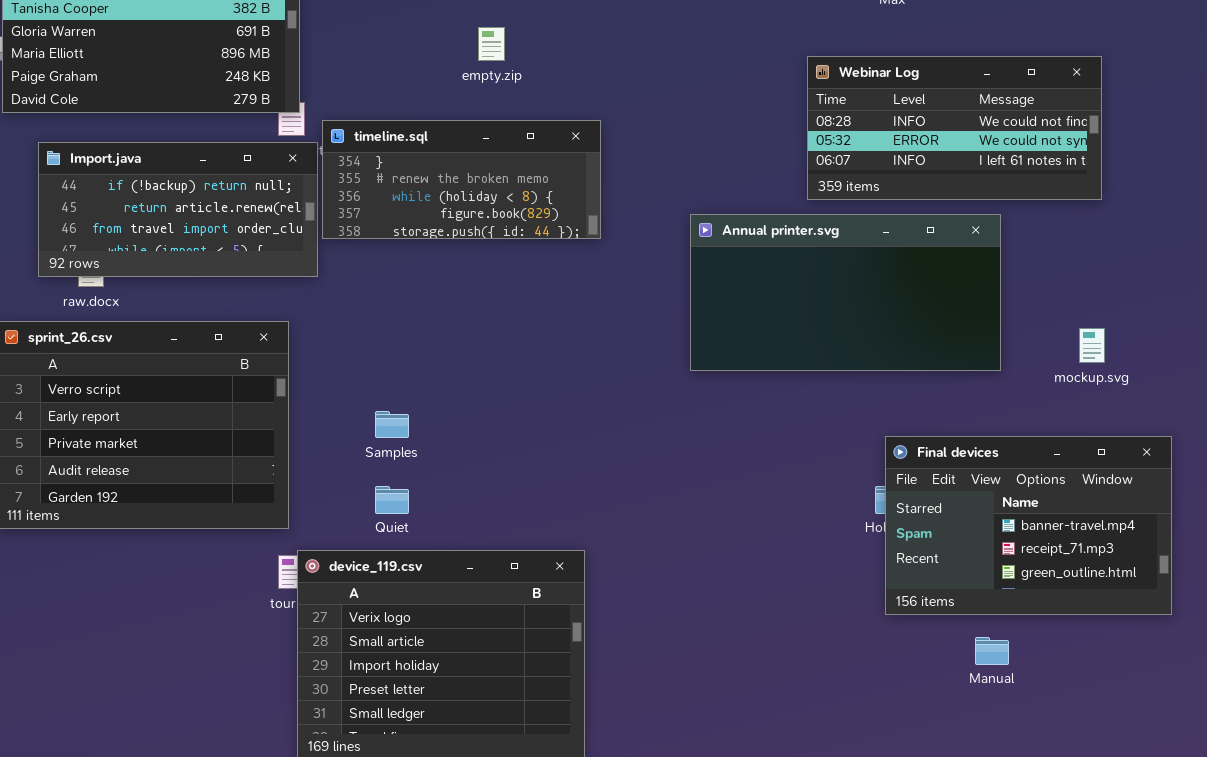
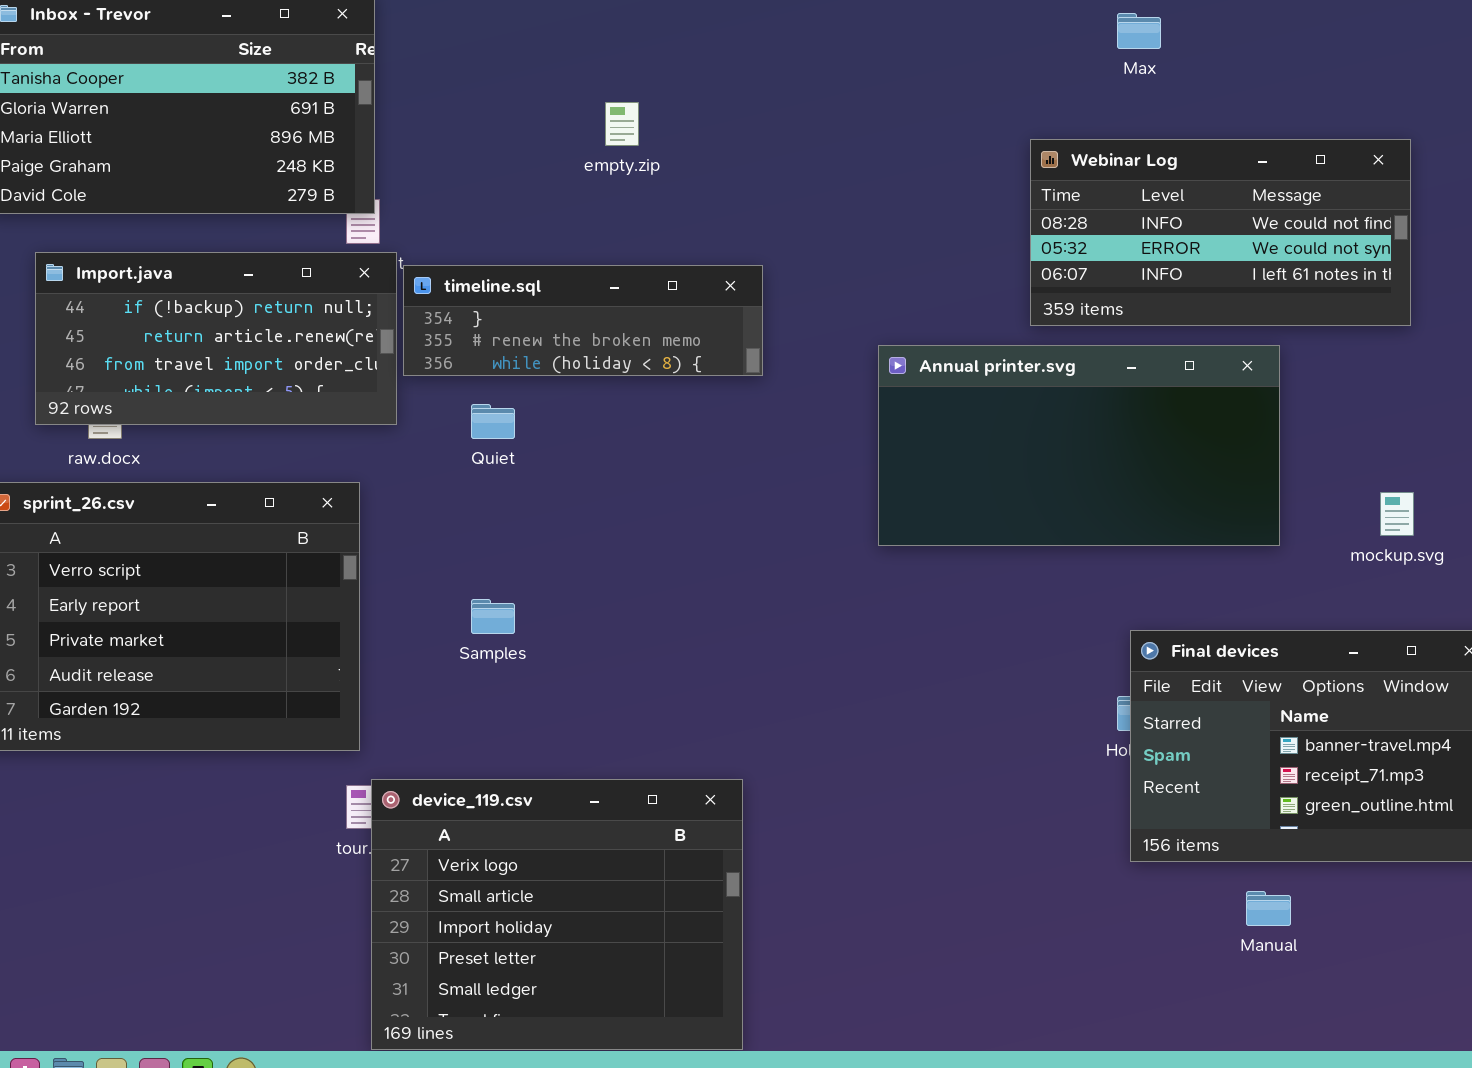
timeline.sql: [322,120,601,239] -> [403,265,763,376], resized
Quiet: [375,486,409,514] -> [471,404,515,439], moved

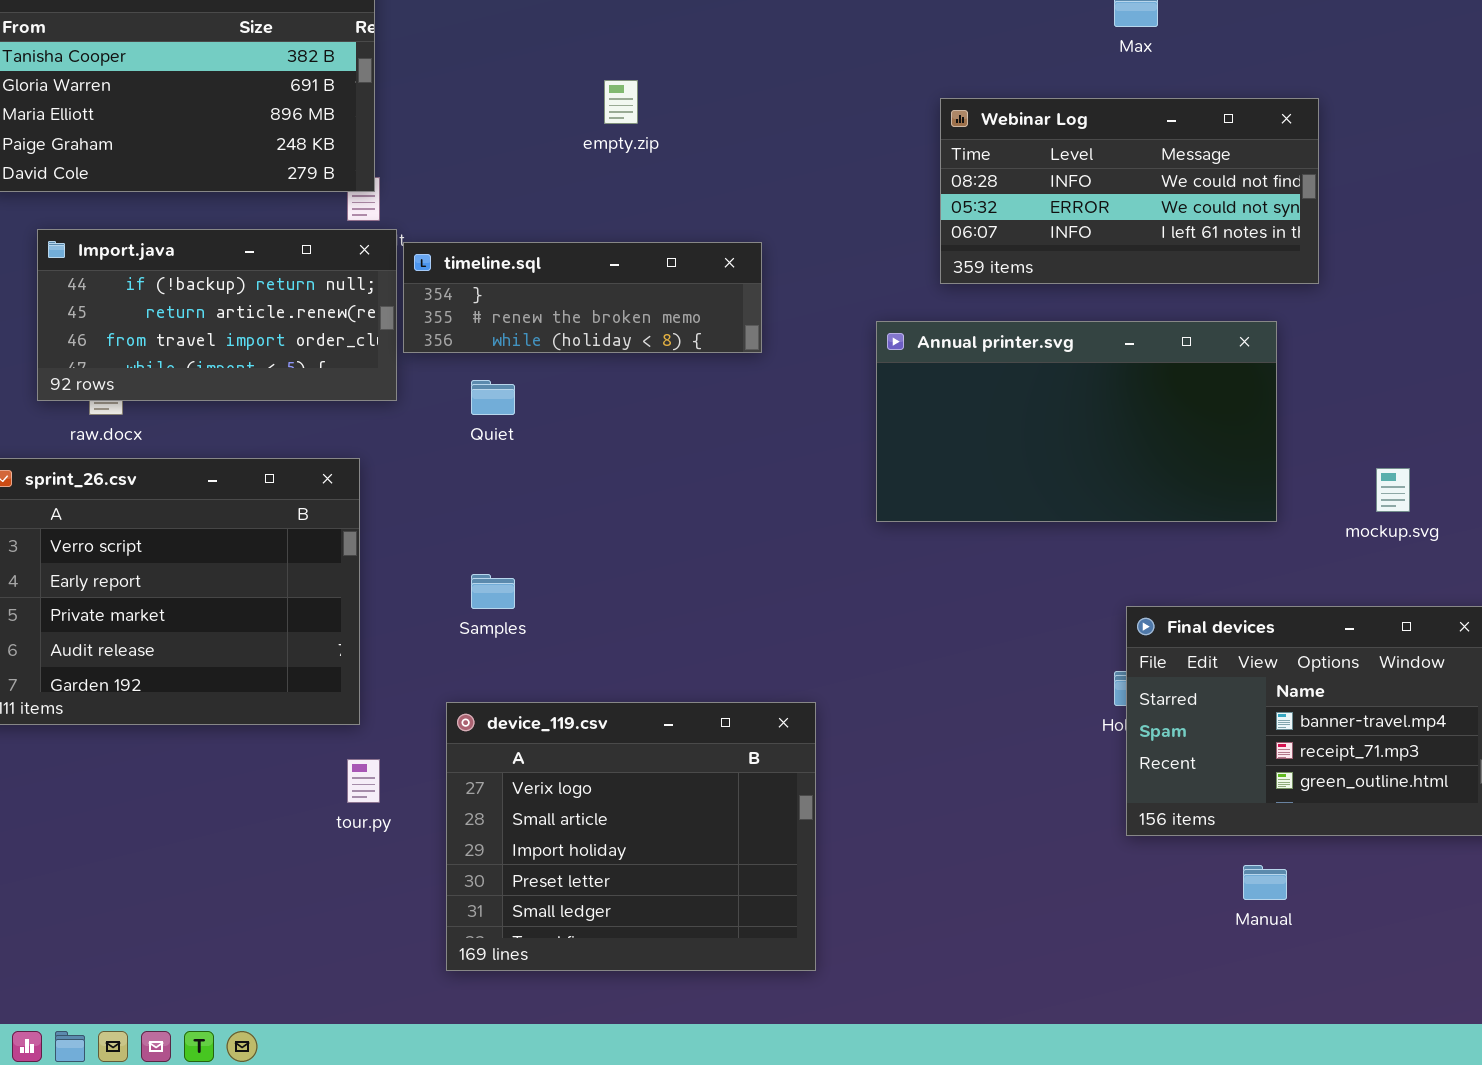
Webinar Log: [1030,139,1411,326] -> [940,98,1319,284], moved
device_119.csv: [371,779,743,1050] -> [446,702,816,971], moved

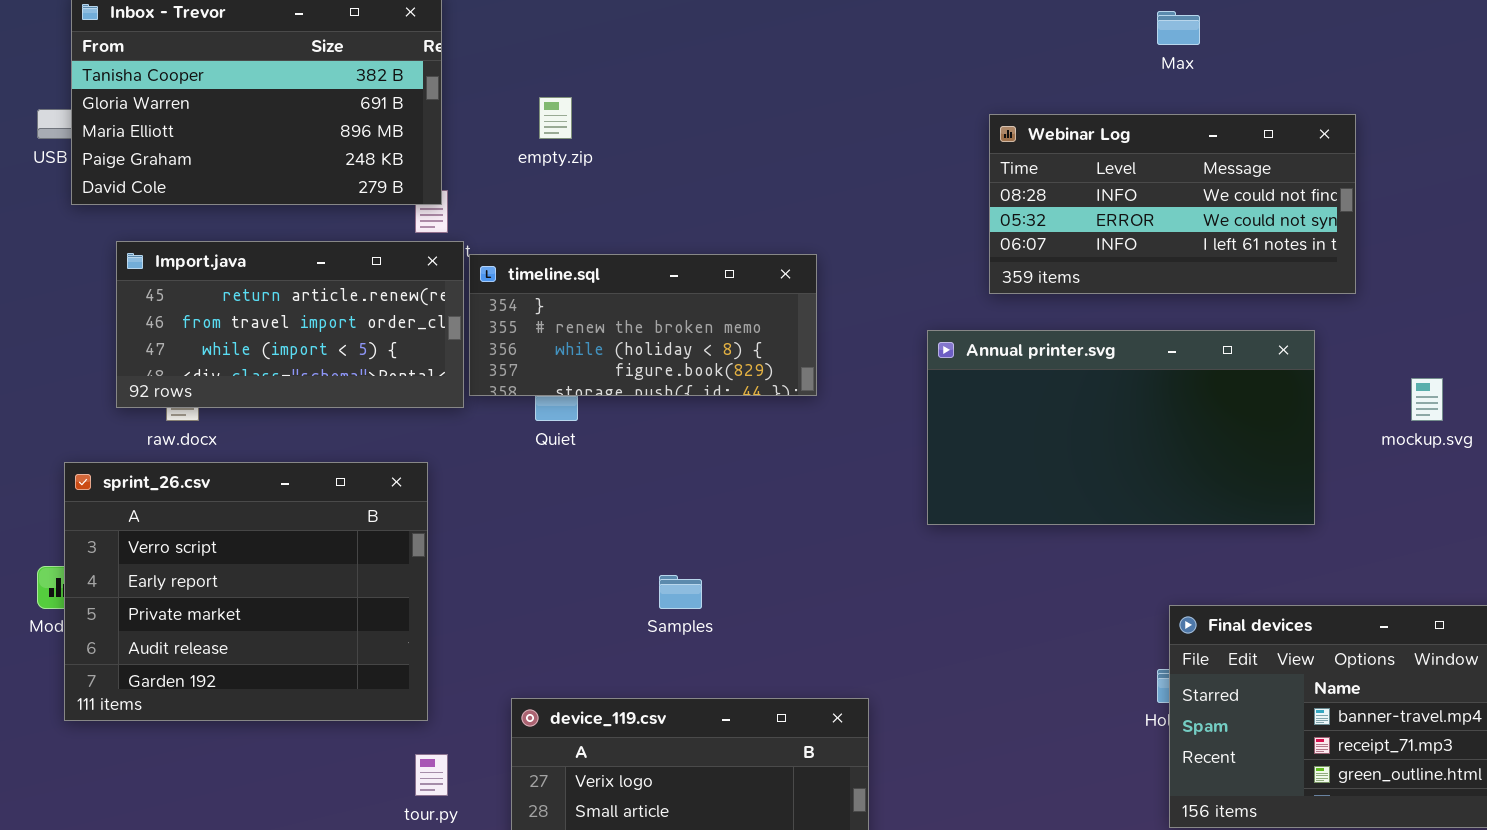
empty.zip: [604,80,638,124] -> [539,97,572,139], moved
Import.java: [37,229,397,401] -> [116,241,464,408], scrolled down 1 row
timeline.sql: [403,242,762,353] -> [469,254,817,396], resized
mockup.svg: [1376,468,1410,512] -> [1411,378,1443,421], moved
Samples: [471,574,515,609] -> [659,575,702,609], moved

